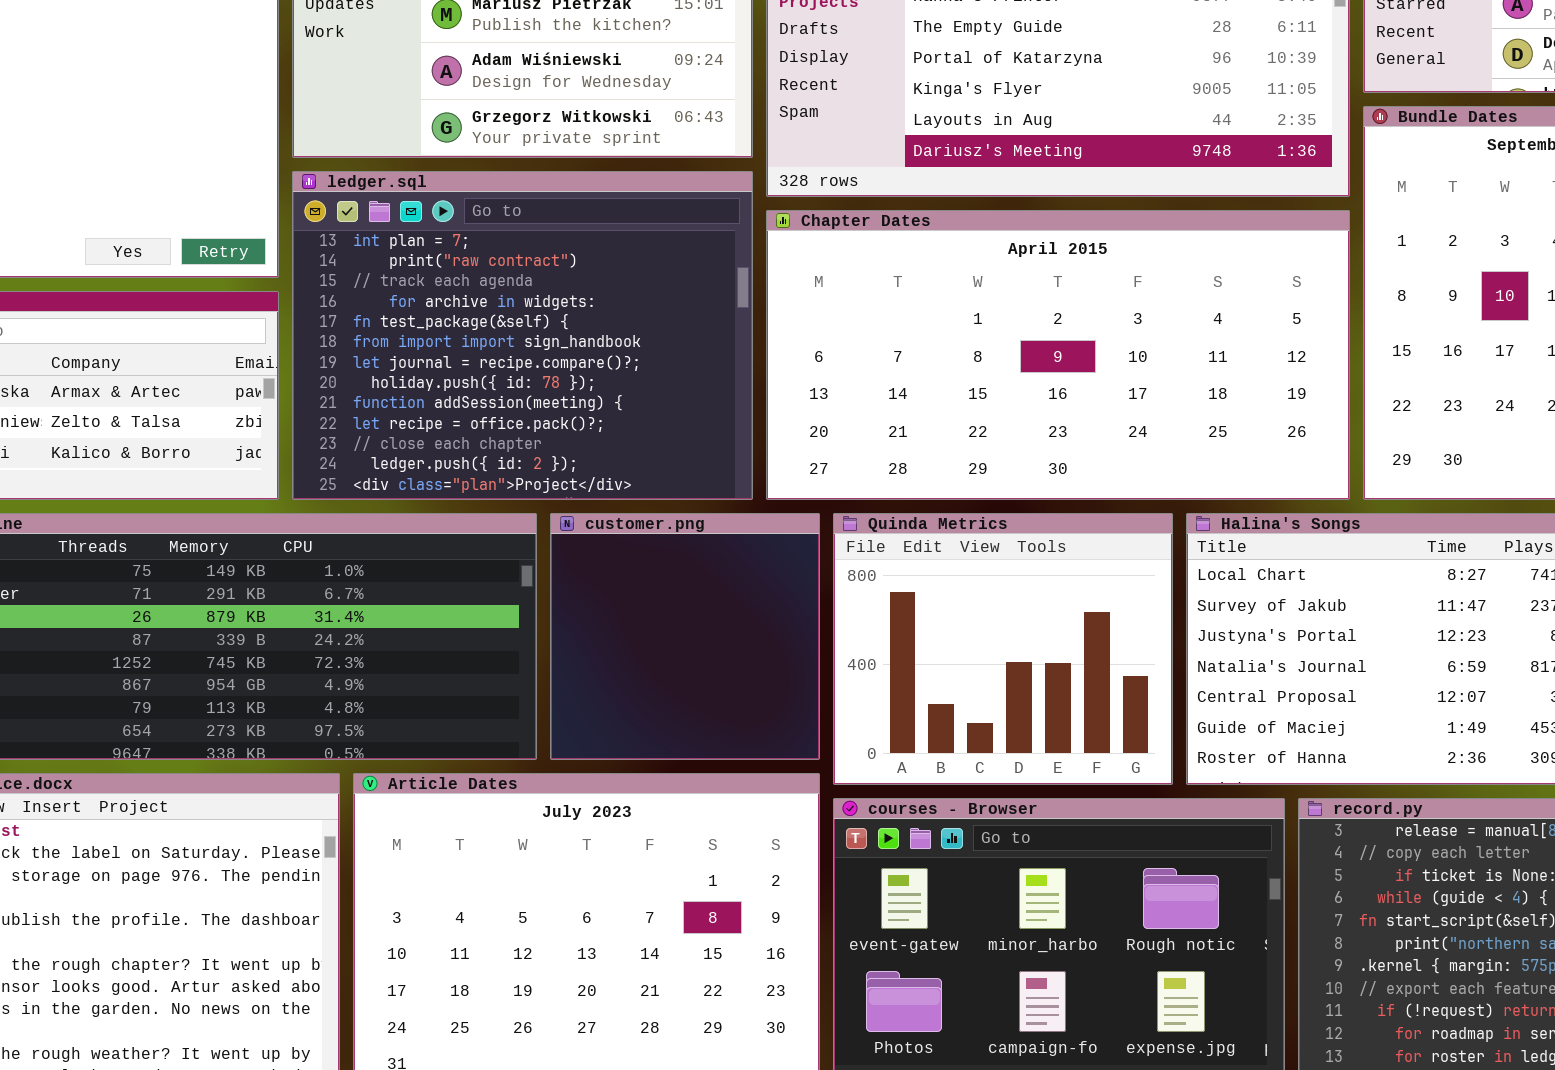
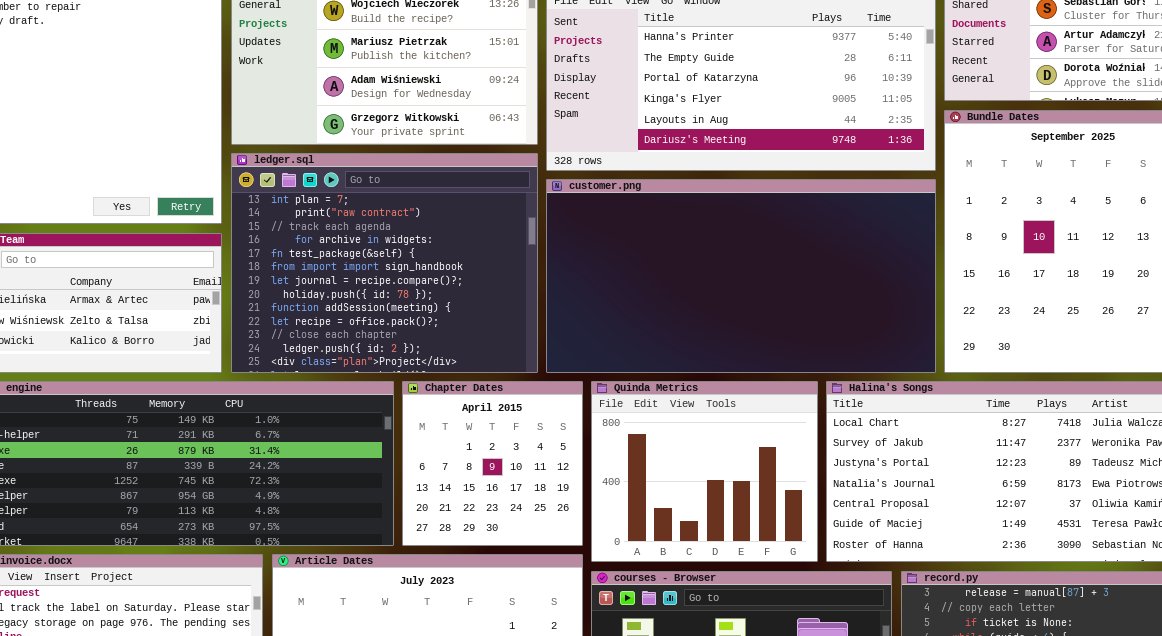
Chapter Dates: [766,210,1350,500] -> [402,381,583,546], moved, resized
customer.png: [550,513,820,760] -> [546,179,936,373], moved, resized

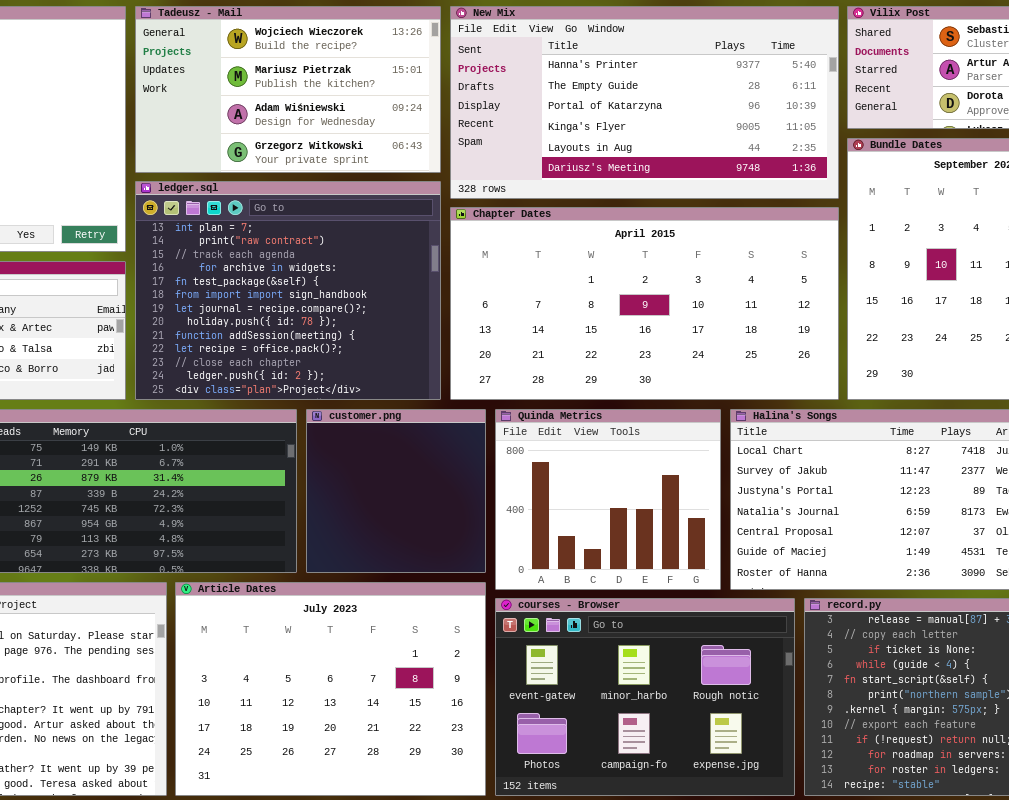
customer.png: [546,179,936,373] -> [306,409,486,573], moved, resized
Chapter Dates: [402,381,583,546] -> [450,207,839,400], moved, resized

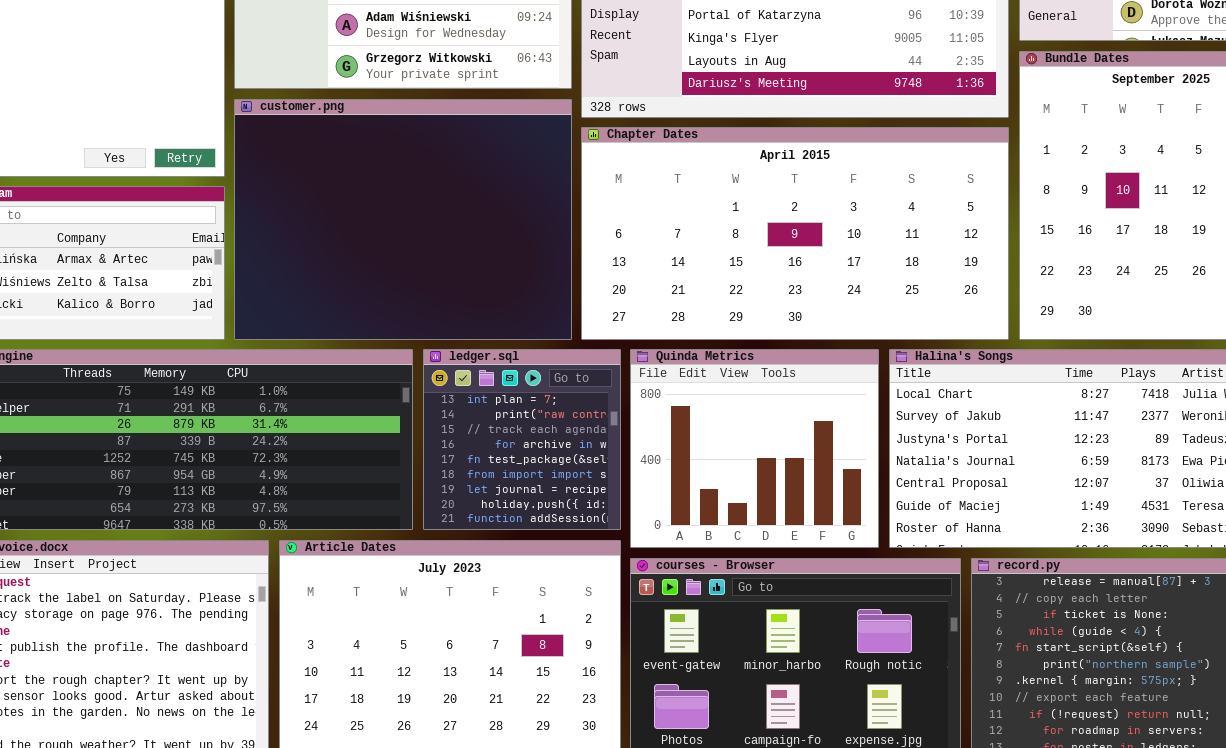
ledger.sql: [135,181,441,400] -> [423,349,621,530], moved, resized
customer.png: [306,409,486,573] -> [234,99,572,340], moved, resized

